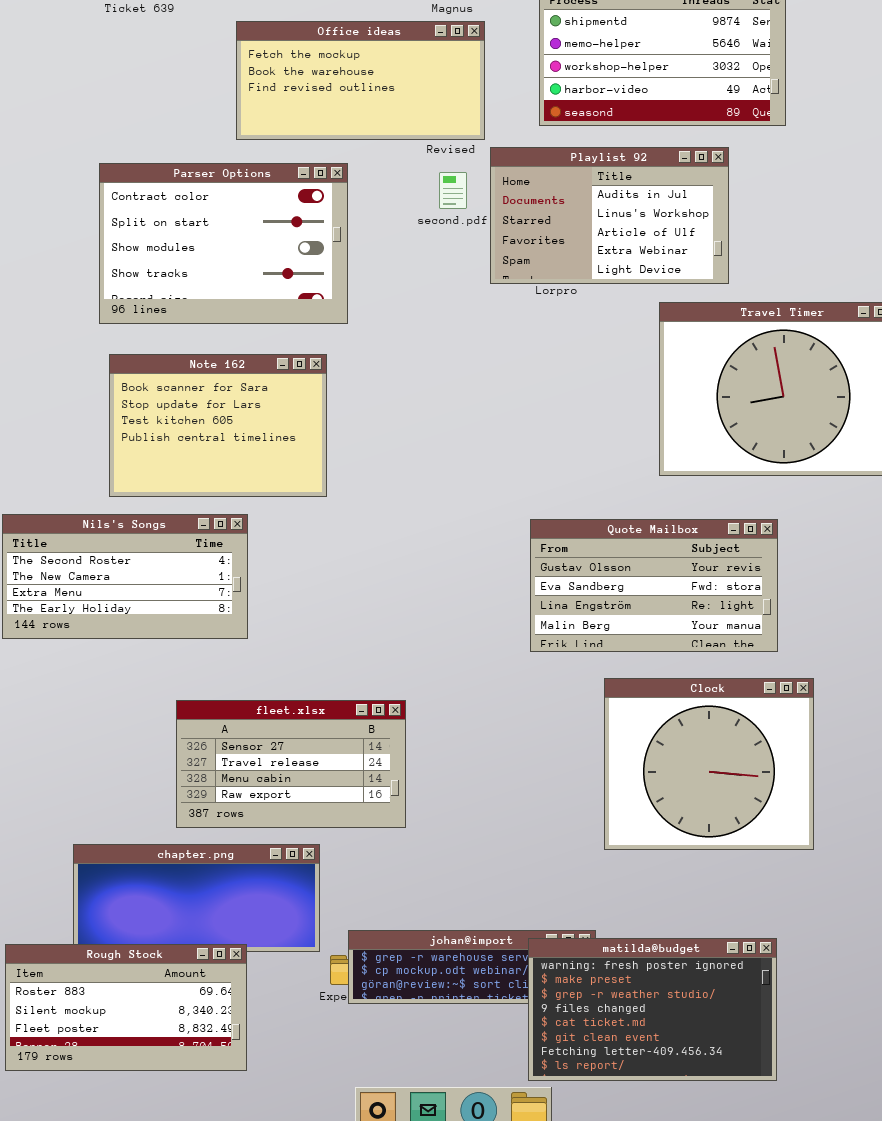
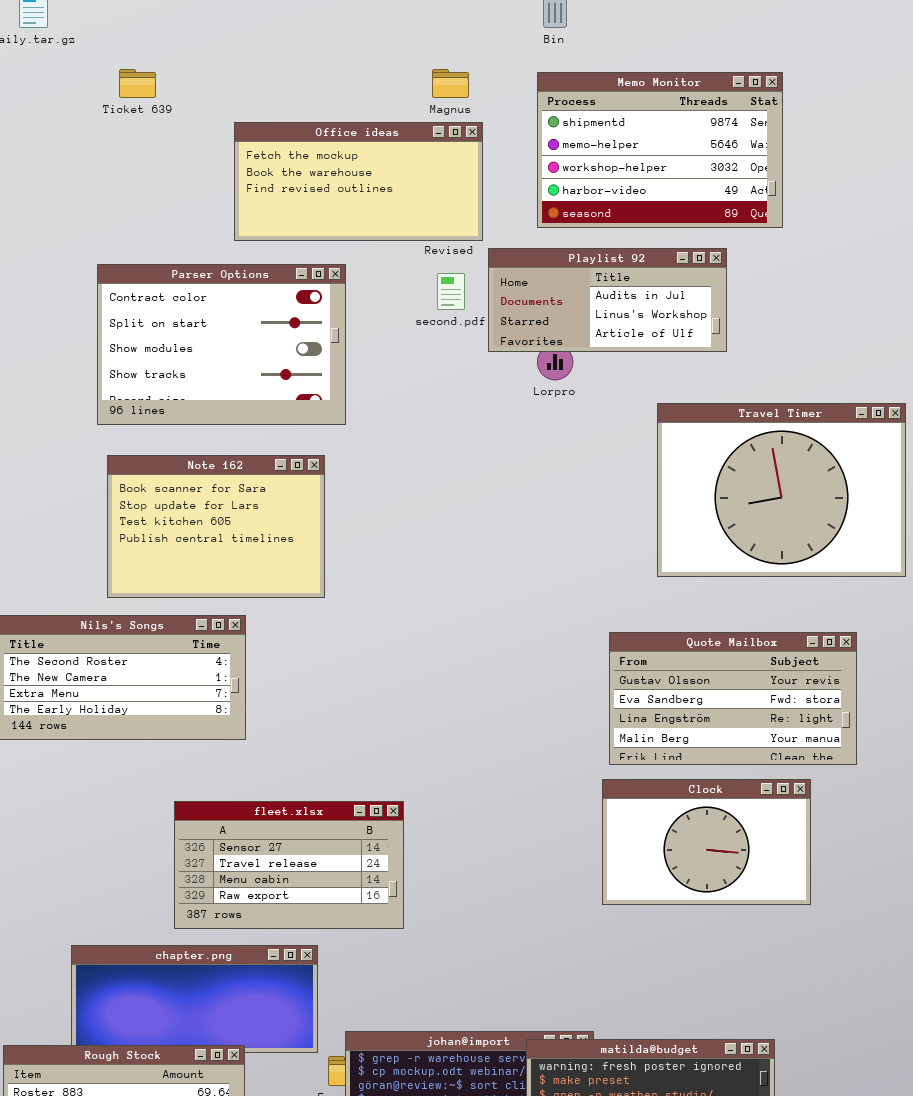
Playlist 92: [490,147,729,284] -> [488,248,727,352], resized
Quote Mailbox: [530,519,778,652] -> [609,632,857,765], moved
Clock: [604,678,814,850] -> [602,779,811,905], resized

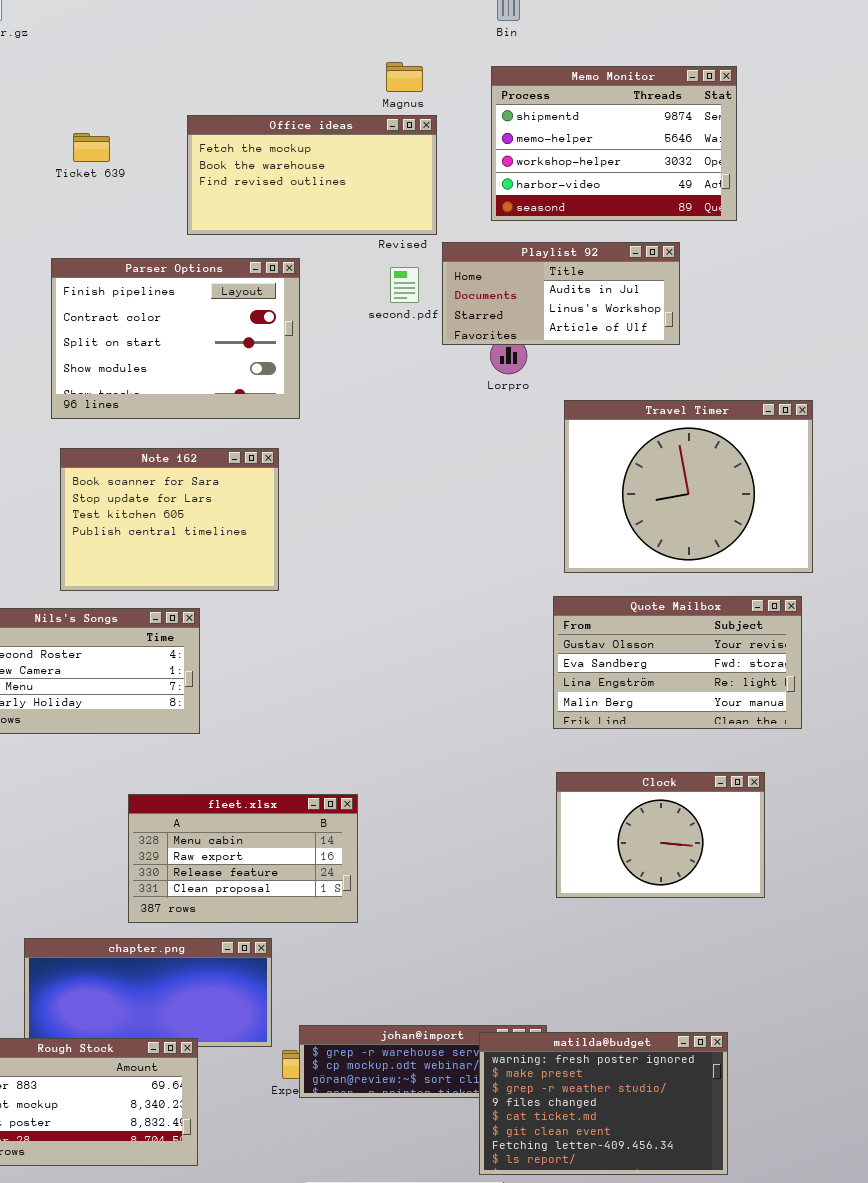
Ticket 639: [119,69,156,98] -> [73,133,110,162], moved
Parser Options: [97,264,346,425] -> [51,258,300,419], scrolled up 1 row
Travel Timer: [657,403,906,577] -> [564,400,813,573], moved
Quote Mailbox: [609,632,857,765] -> [553,596,802,729], moved
fleet.xlsx: [174,801,404,929] -> [128,794,358,923], scrolled down 2 rows

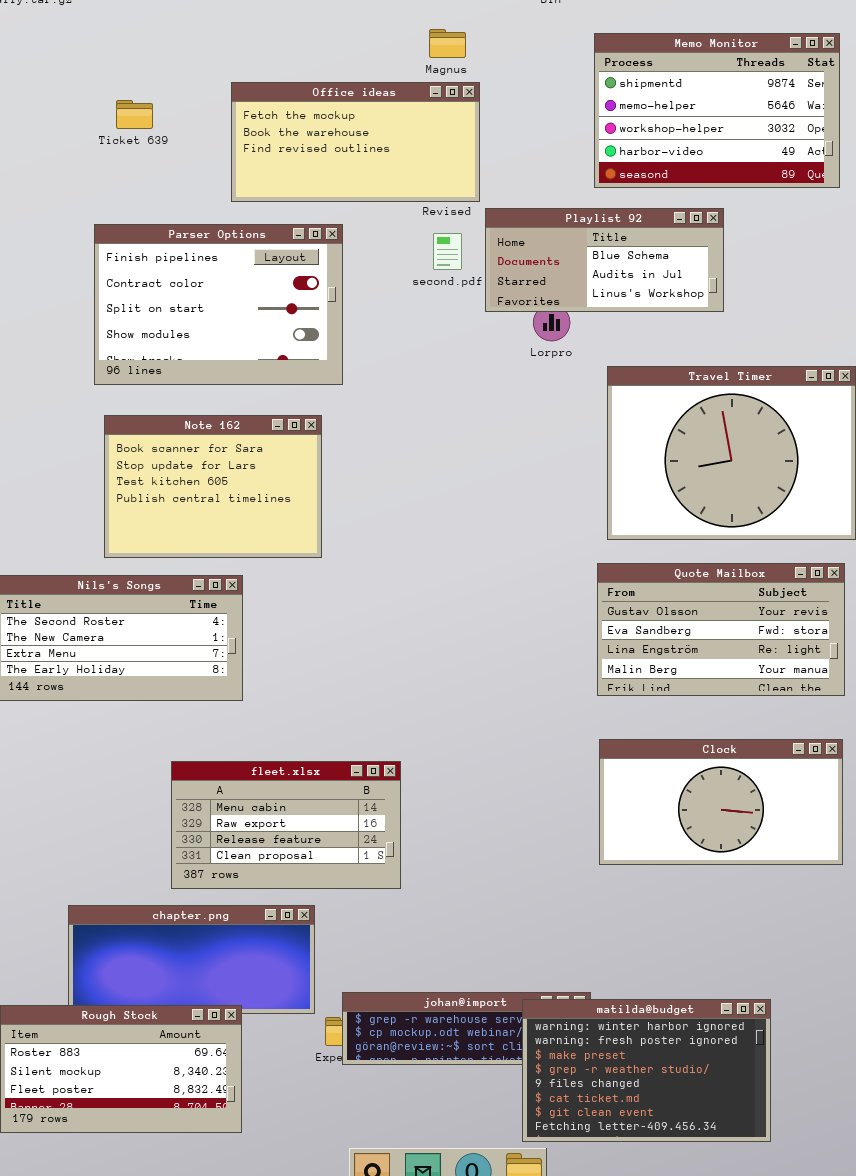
Memo Monitor: [491,66,737,221] -> [594,33,840,188], moved
Playlist 92: [442,242,680,345] -> [485,208,724,312], scrolled up 1 row
Clock: [556,772,765,898] -> [599,739,843,865], resized
matilda@budget: [479,1032,728,1175] -> [522,999,771,1142], scrolled up 1 row

